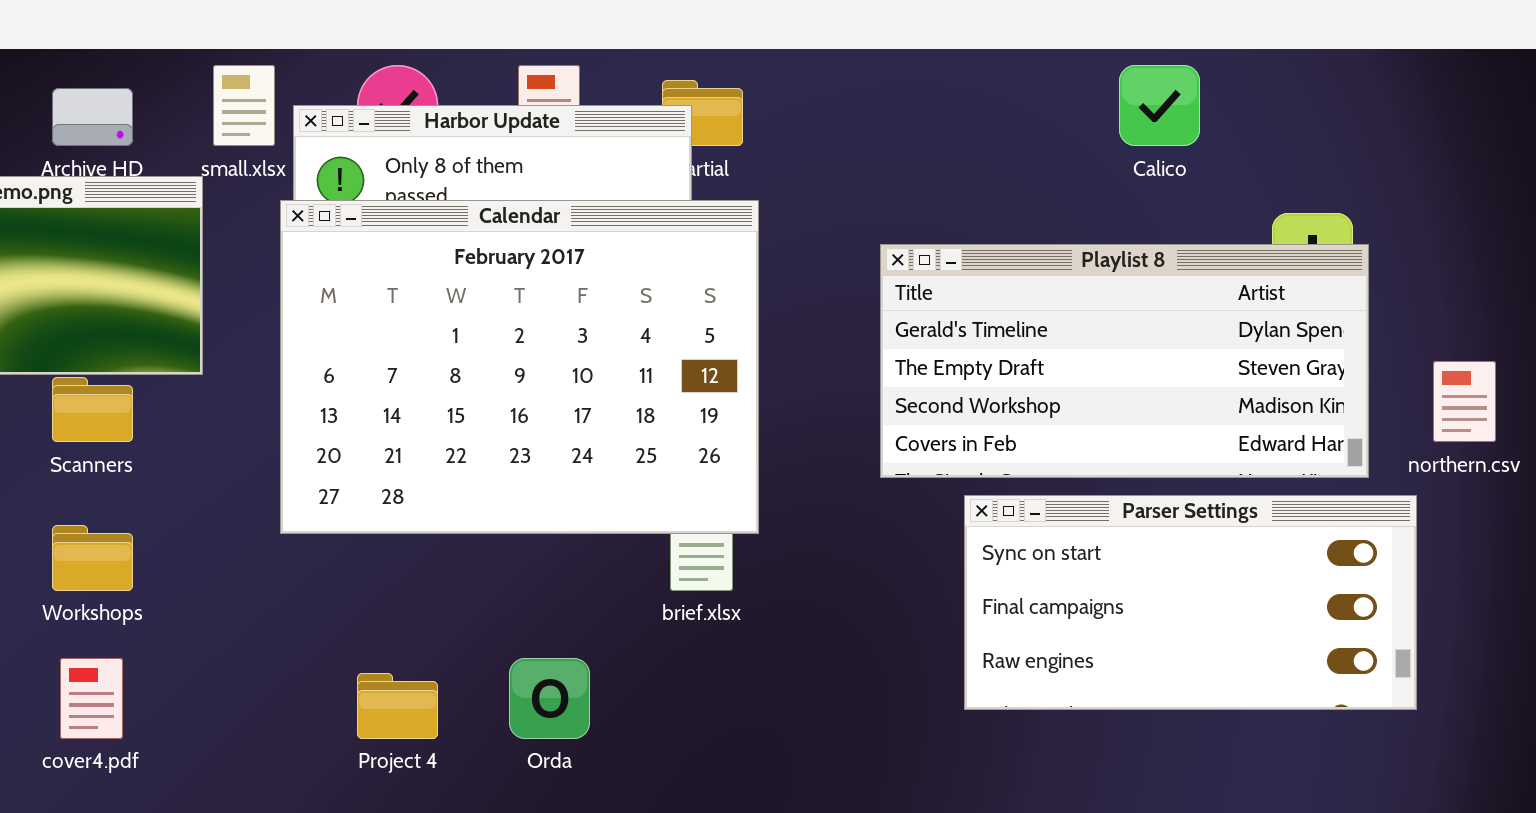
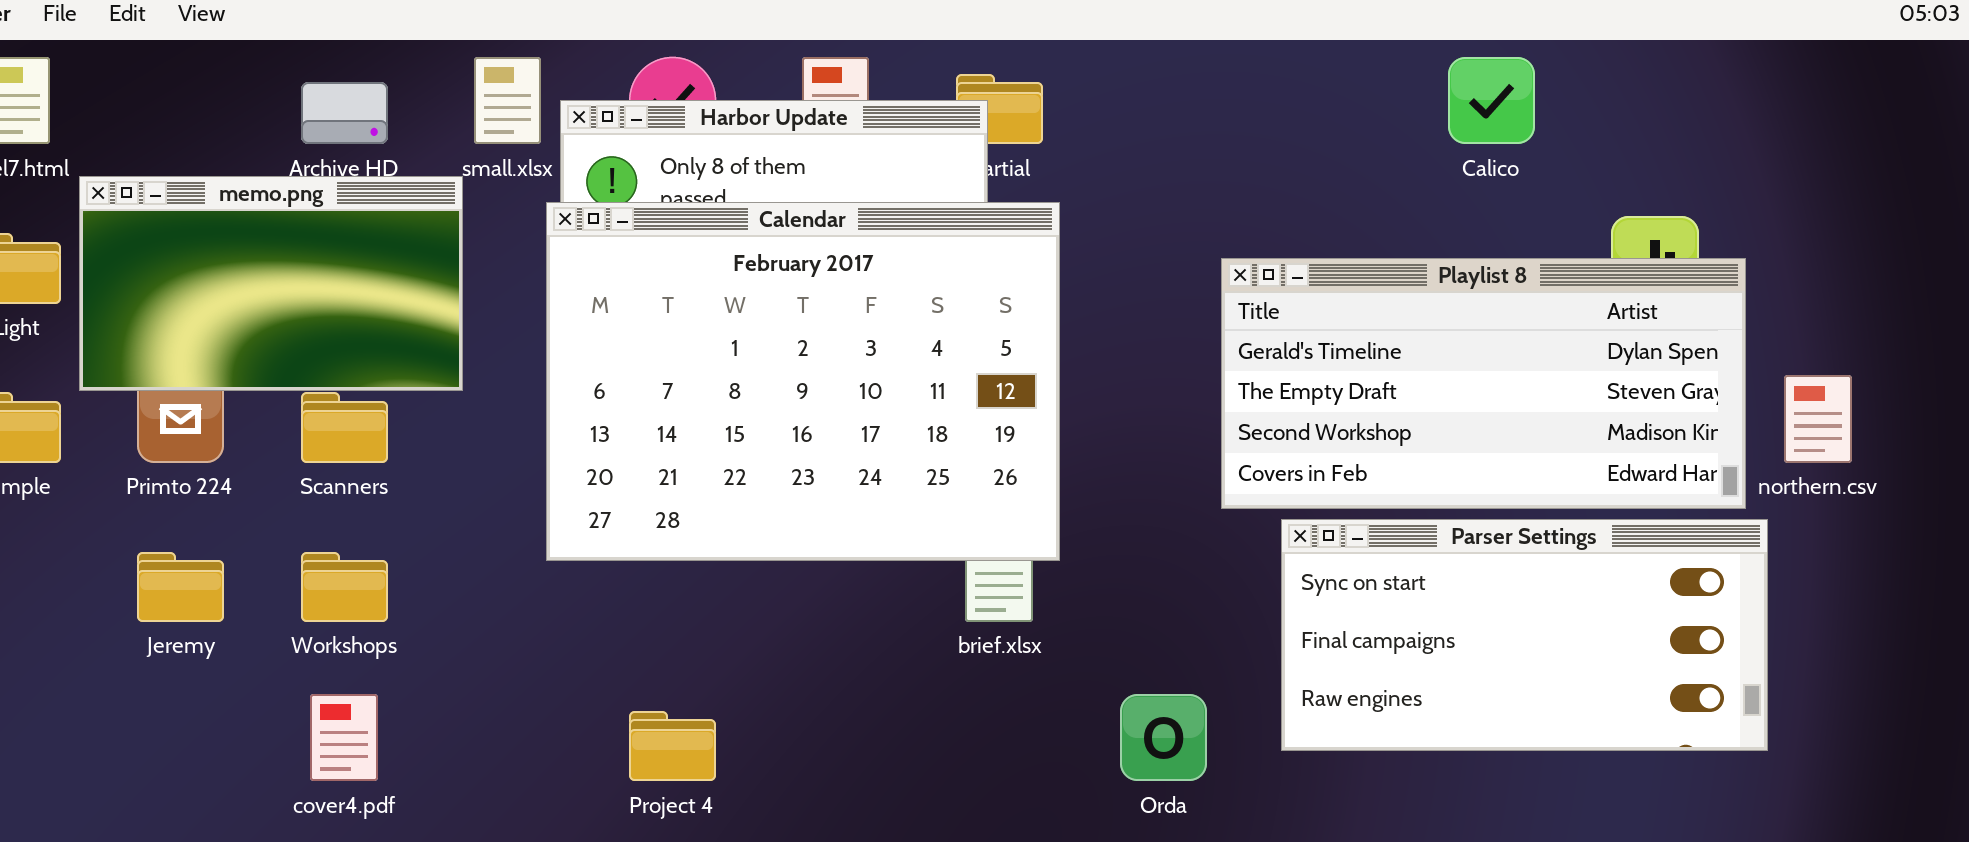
Playlist 8: [880,244,1369,478] -> [1221,258,1746,509], moved
Orda: [509,658,590,739] -> [1120,694,1207,781], moved

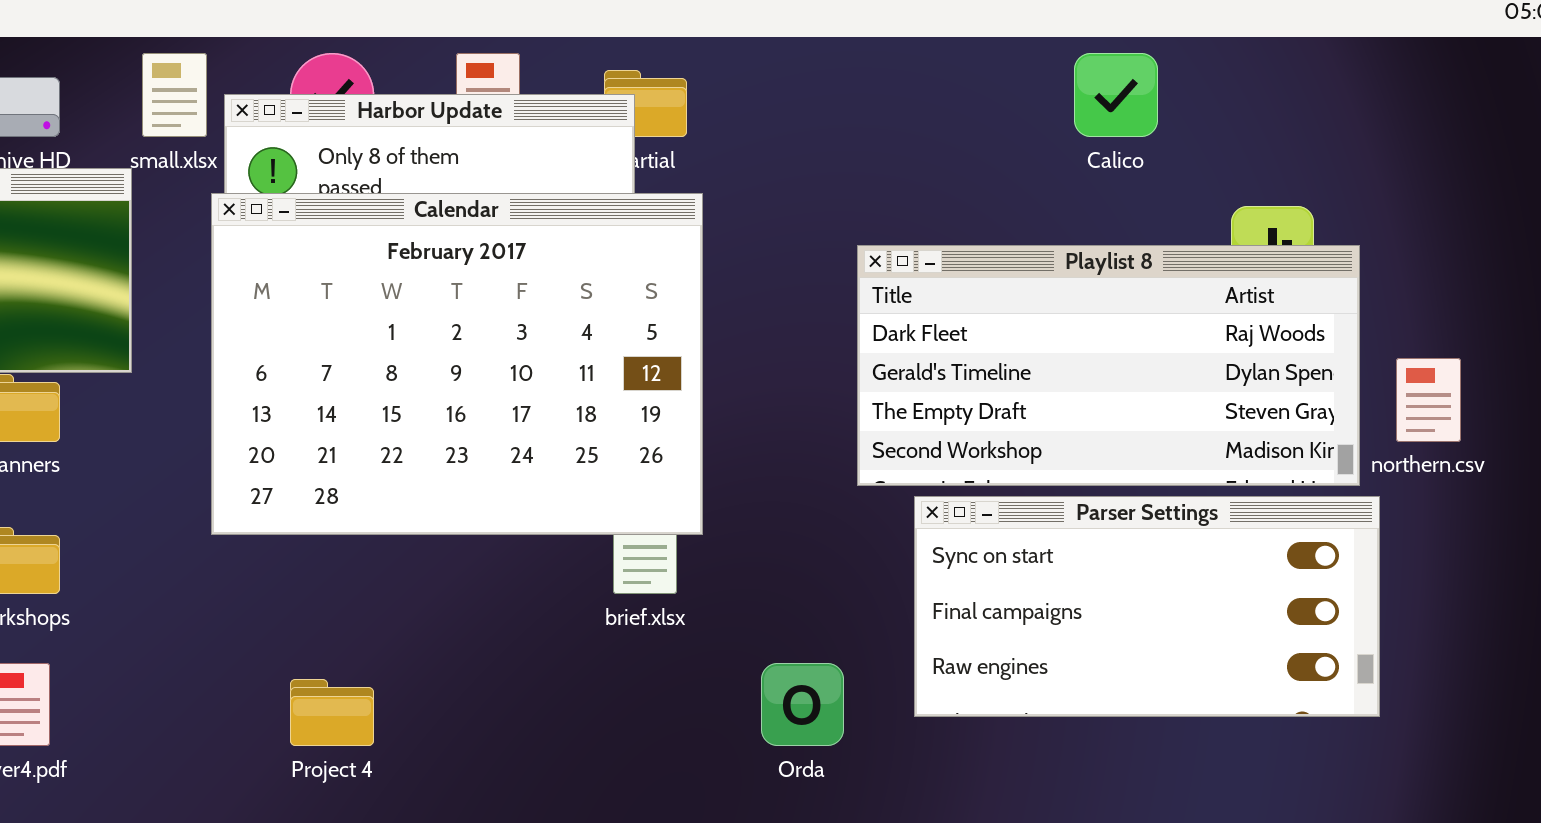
Playlist 8: [1221,258,1746,509] -> [857,245,1360,486], scrolled up 1 row

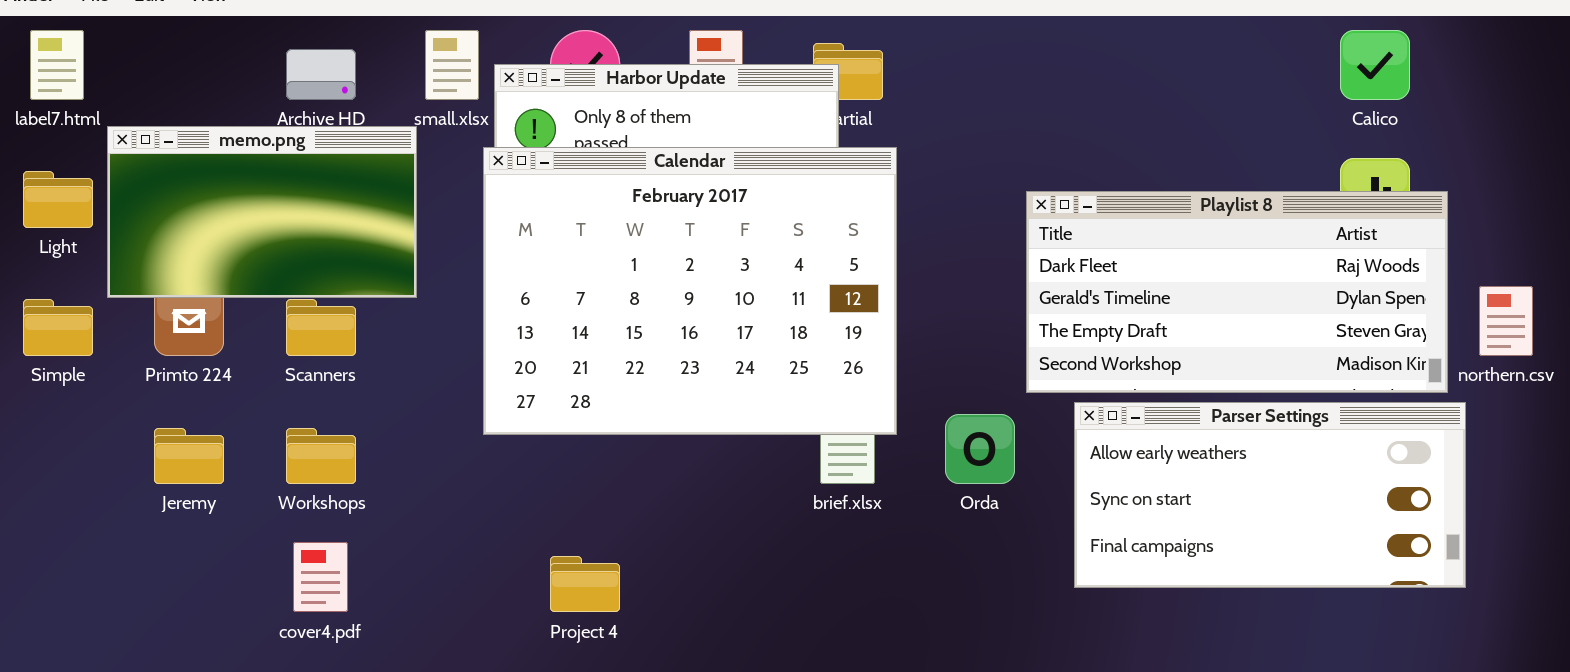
Calico: [1074,53,1158,137] -> [1340,30,1410,100], moved
Parser Settings: [914,496,1380,717] -> [1074,402,1466,588], scrolled up 1 row
Orda: [761,663,844,746] -> [945,414,1015,484], moved

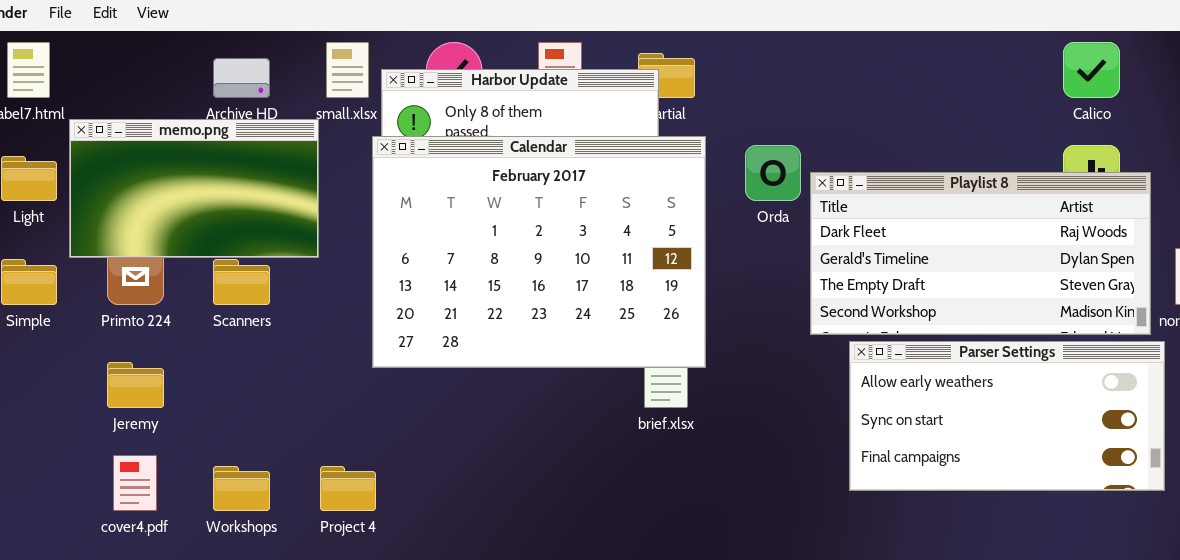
Orda: [945,414,1015,484] -> [745,145,801,201], moved
Workshops: [286,428,356,484] -> [213,466,270,511], moved
cover4.pdf: [293,542,348,612] -> [113,455,157,511], moved
Project 4: [550,556,620,612] -> [320,466,376,511], moved

